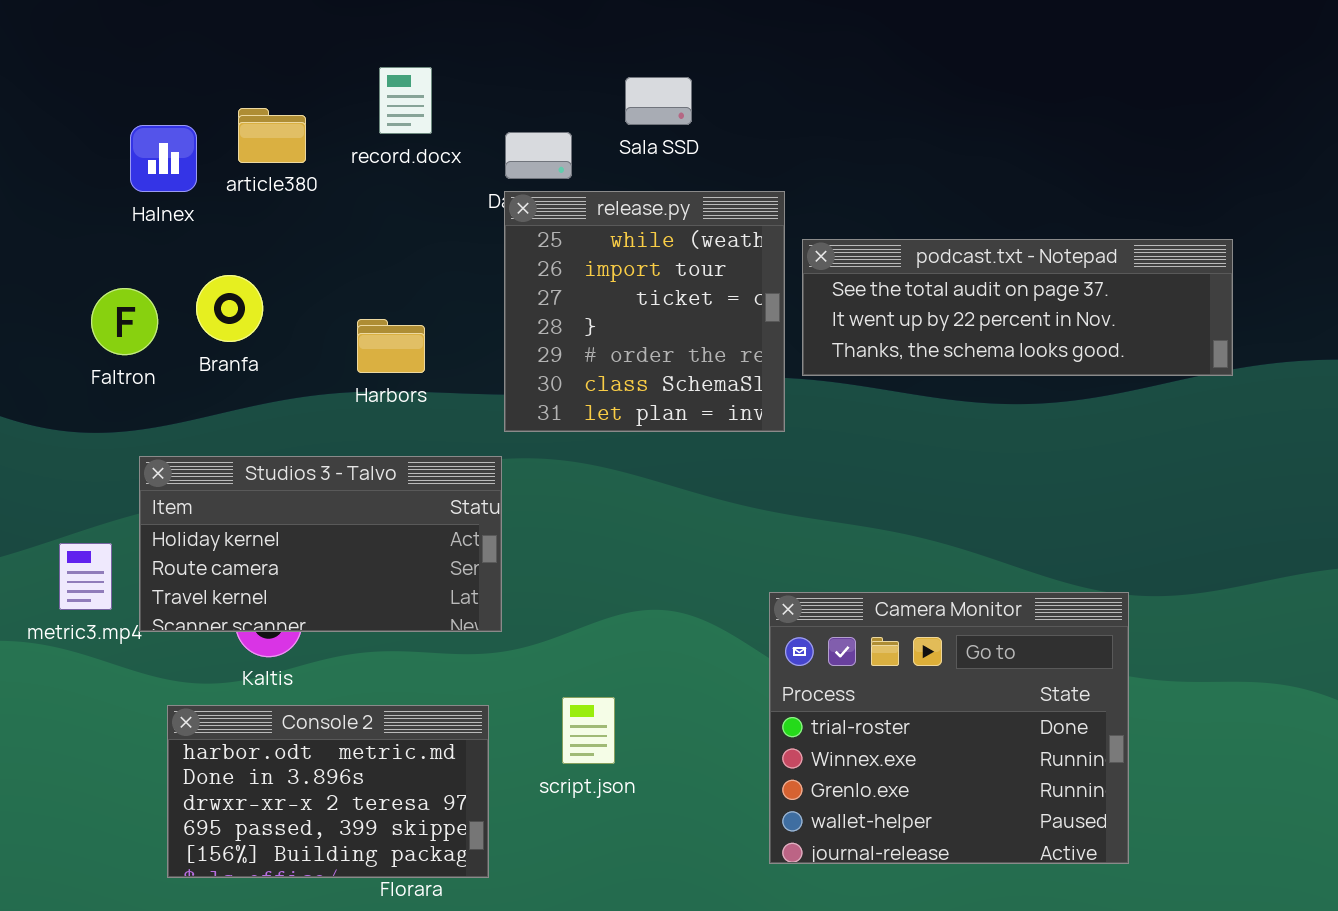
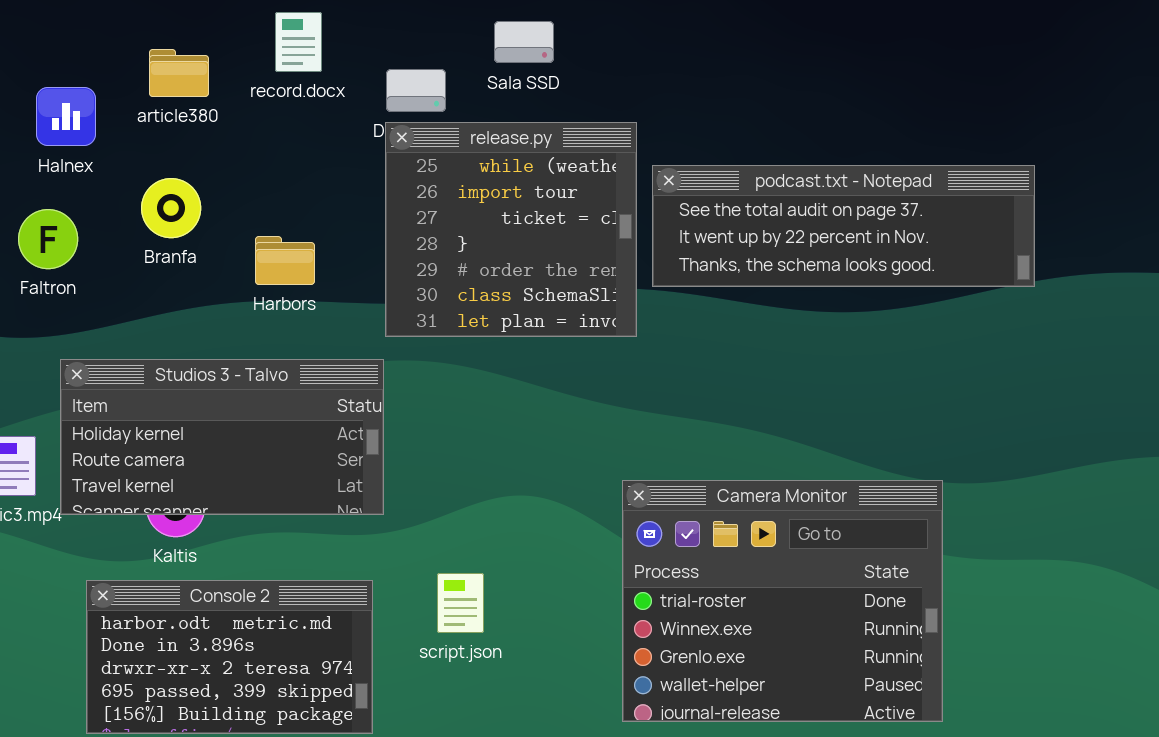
Halnex: [130,125,197,192] -> [36,87,96,146], moved
Branfa: [196,275,263,342] -> [141,178,201,238], moved

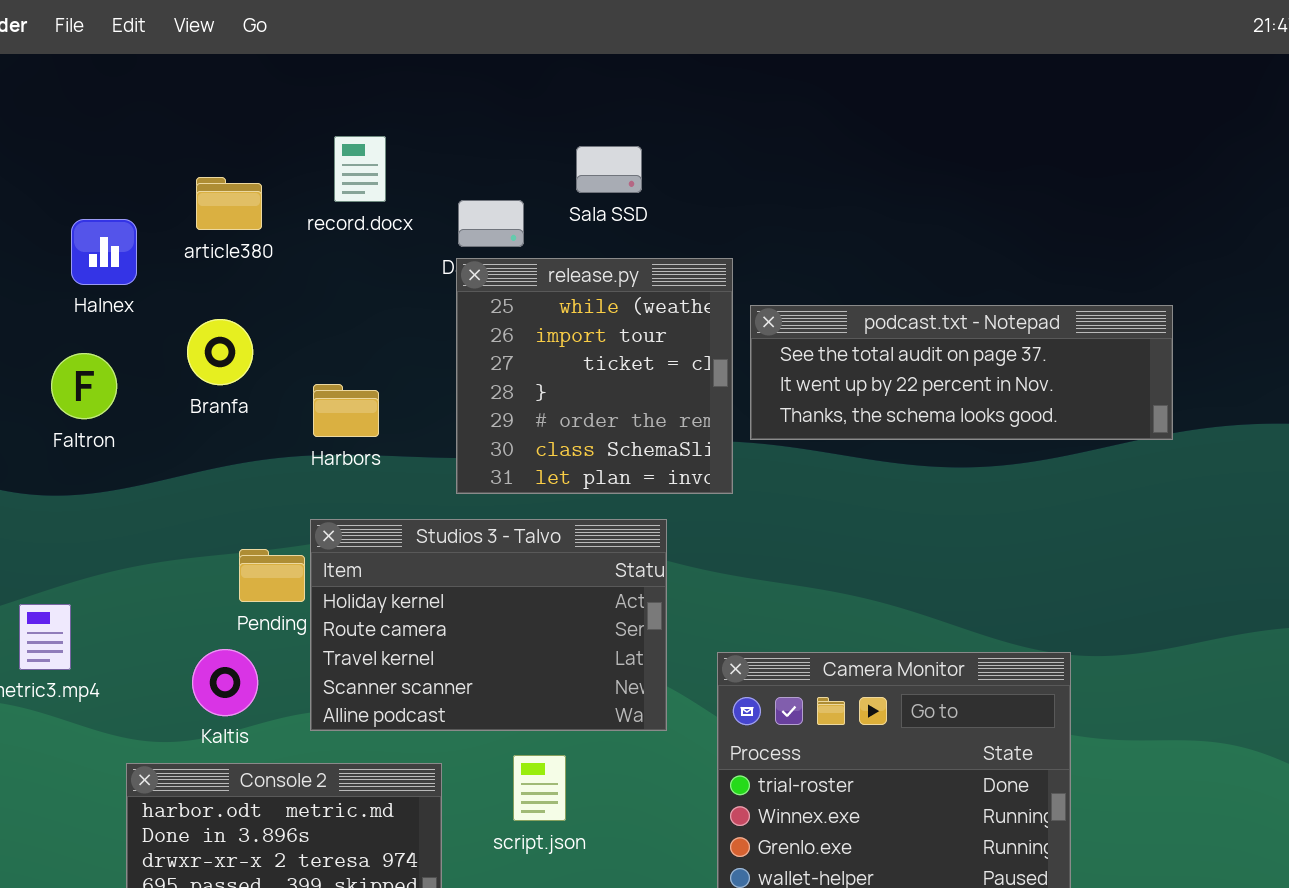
Studios 3 - Talvo: [60,359,384,515] -> [310,519,667,731], moved, resized

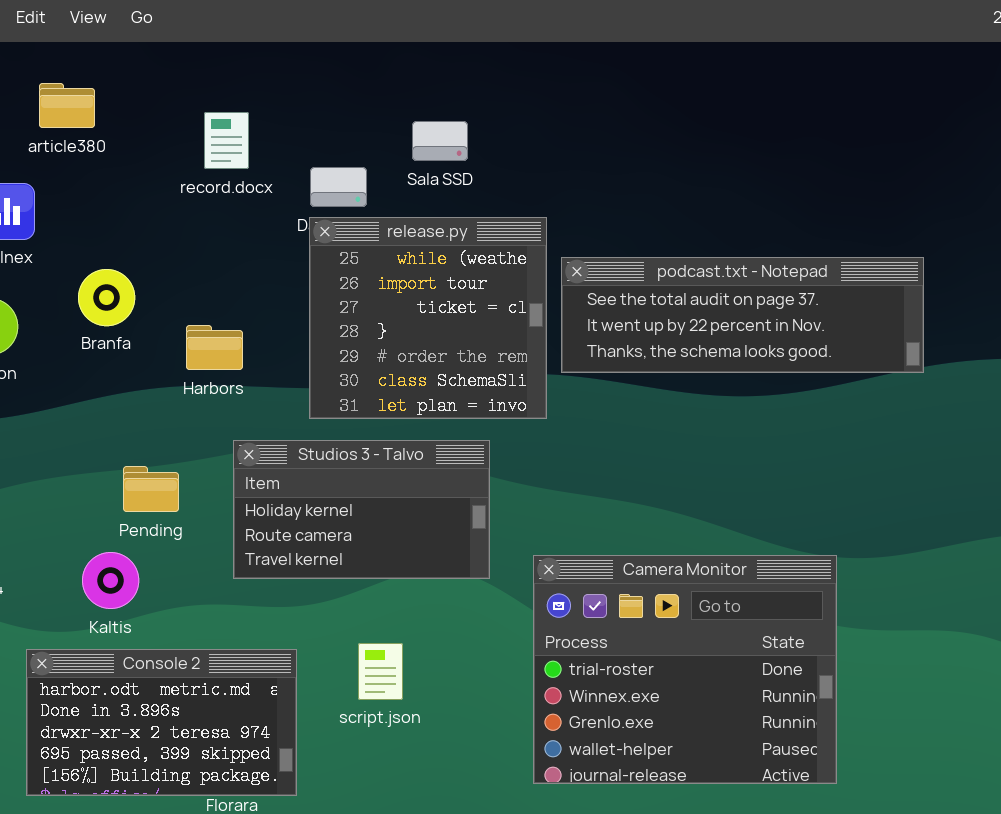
article380: [196,177,262,230] -> [39,83,95,128], moved
Studios 3 - Talvo: [310,519,667,731] -> [233,440,490,579], resized

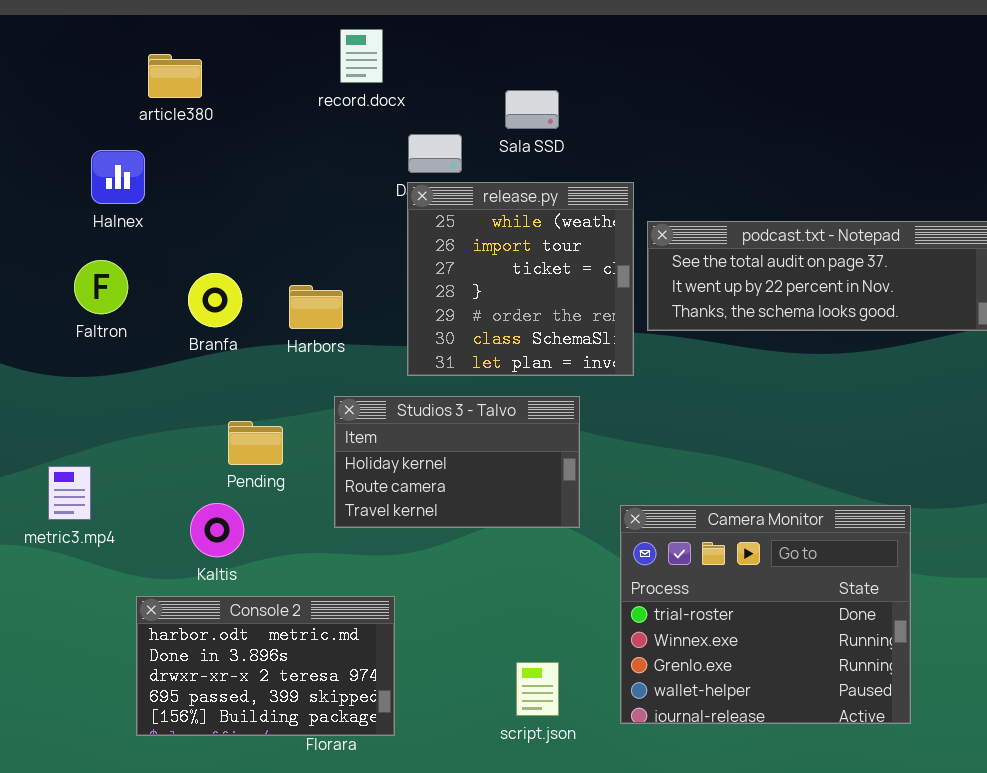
record.docx: [204,112,249,169] -> [340,29,383,83], moved
Branfa: [78,269,135,326] -> [188,273,242,327], moved
script.json: [358,643,403,700] -> [516,662,559,716], moved

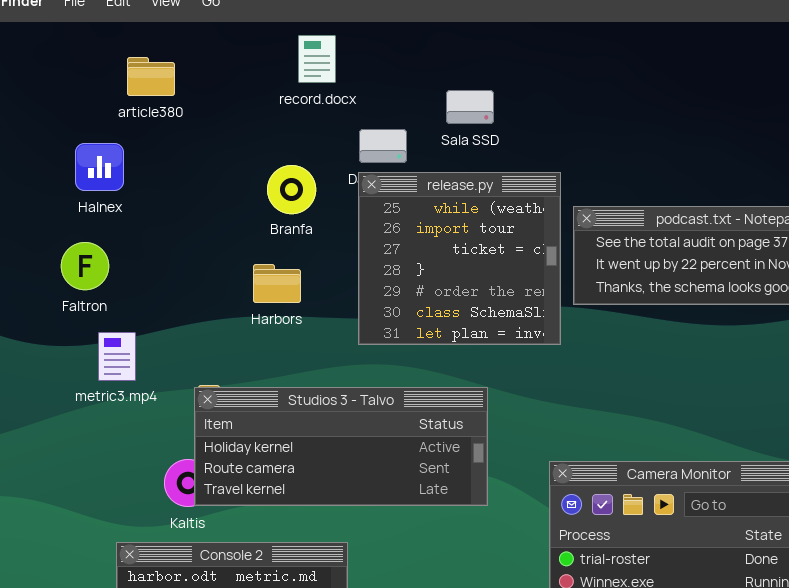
Branfa: [188,273,242,327] -> [267,165,316,214], moved
Studios 3 - Talvo: [334,396,580,528] -> [194,387,488,506], moved, resized
metric3.mp4: [48,466,91,520] -> [98,332,136,381], moved

